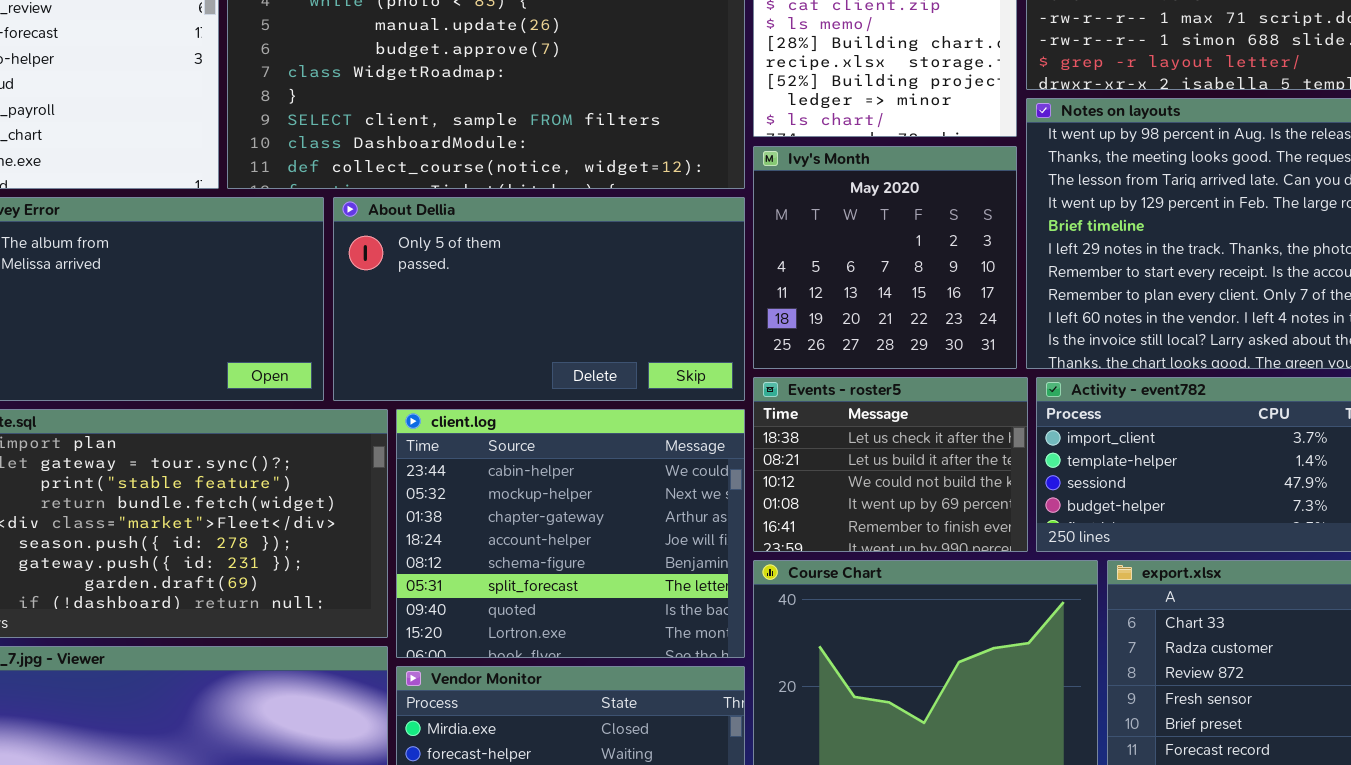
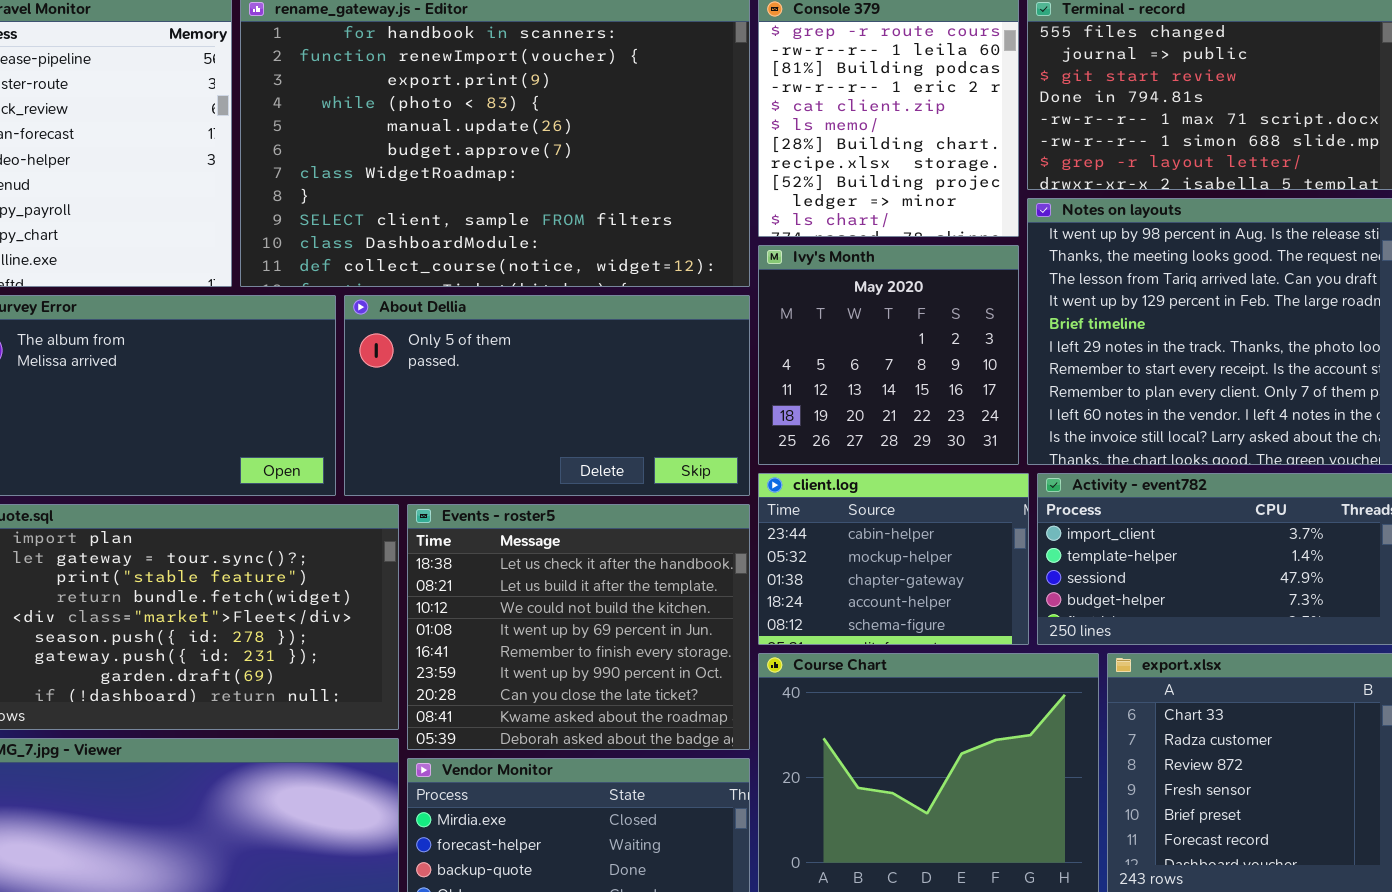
Events - roster5: [753,377,1028,552] -> [407,504,750,750], moved, resized
client.log: [396,409,745,658] -> [758,473,1029,645], moved, resized

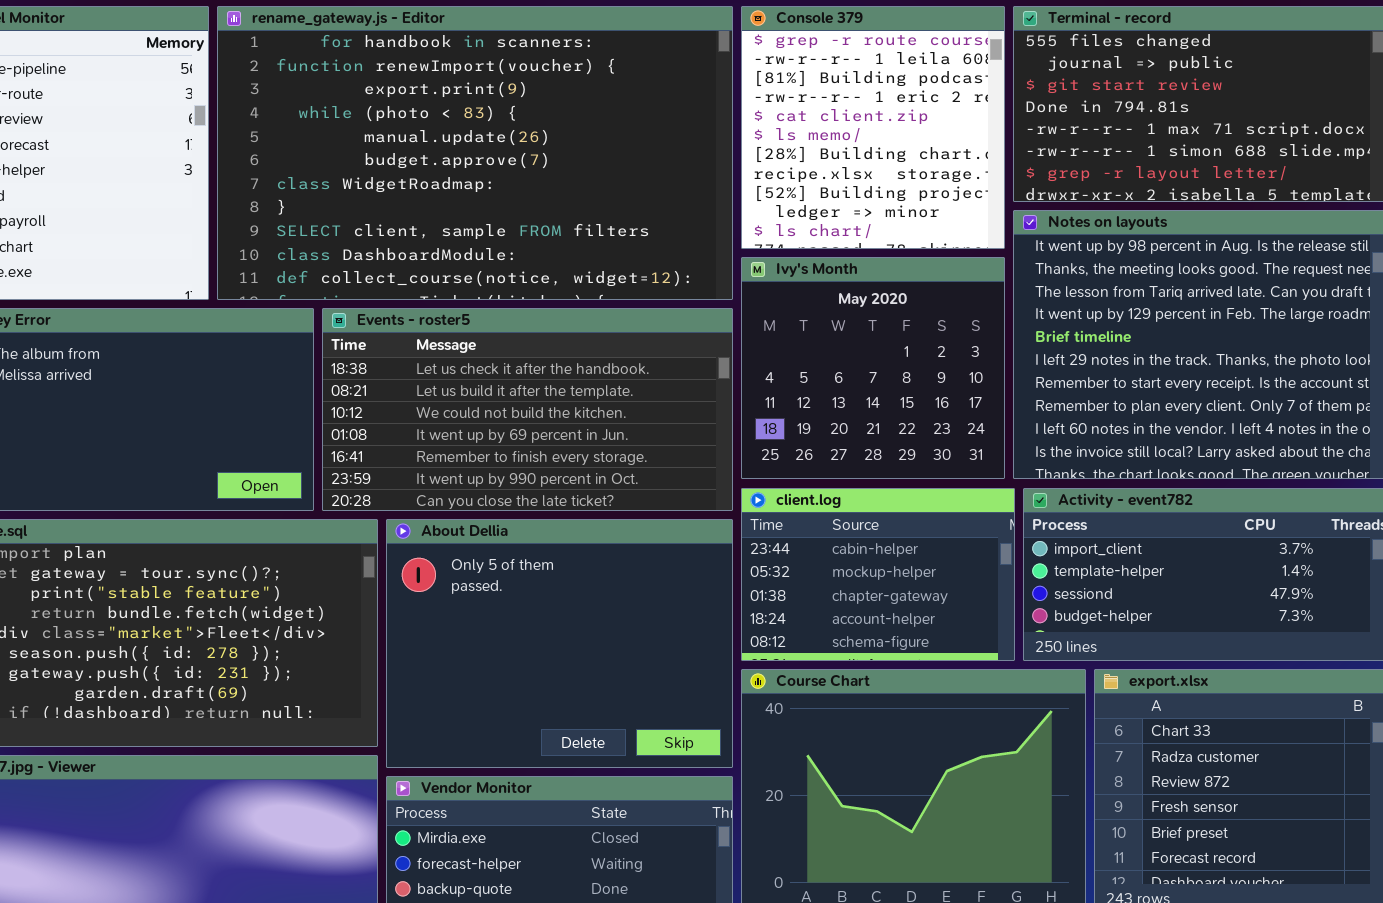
About Dellia: [344,295,750,496] -> [386,519,733,768], moved, resized
Events - roster5: [407,504,750,750] -> [322,308,733,511], moved, resized

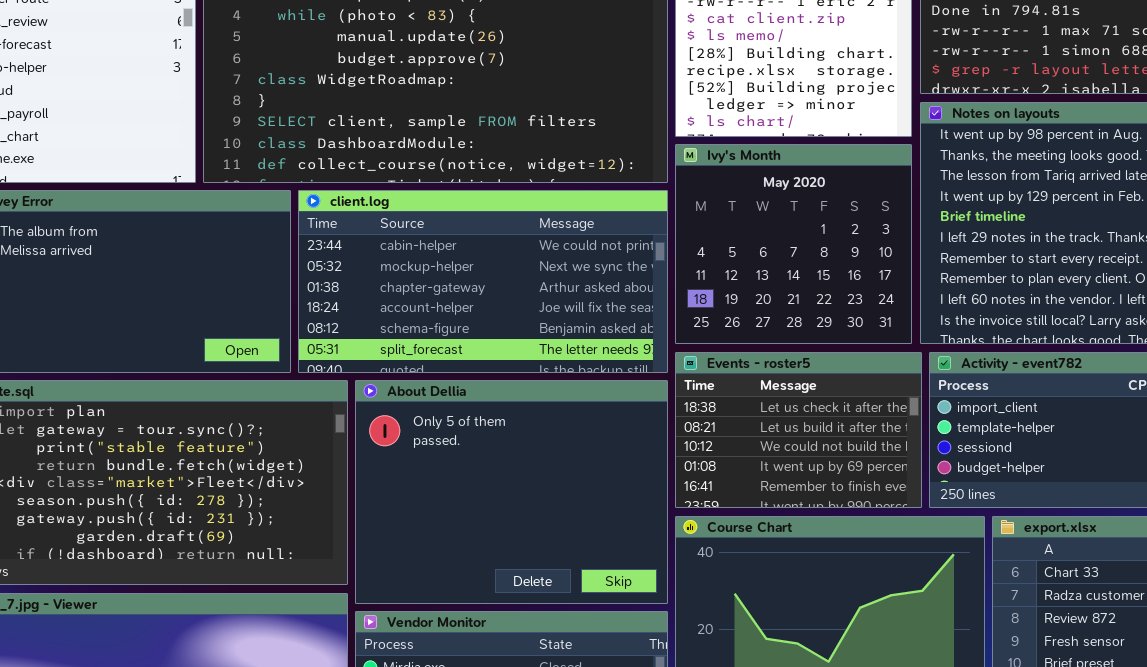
Events - roster5: [322,308,733,511] -> [675,352,922,508], moved, resized
client.log: [741,488,1015,661] -> [298,190,668,373], moved, resized

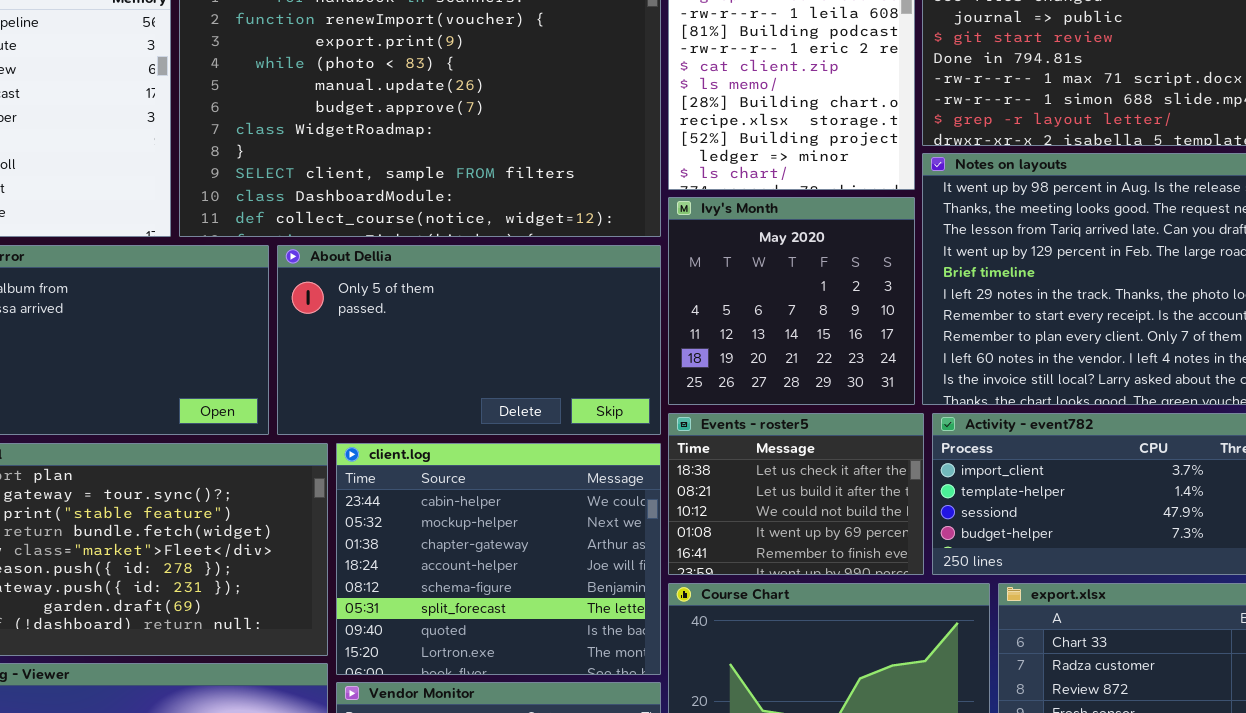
client.log: [298,190,668,373] -> [336,443,661,675], moved, resized
About Dellia: [355,380,668,604] -> [277,245,661,435], moved, resized

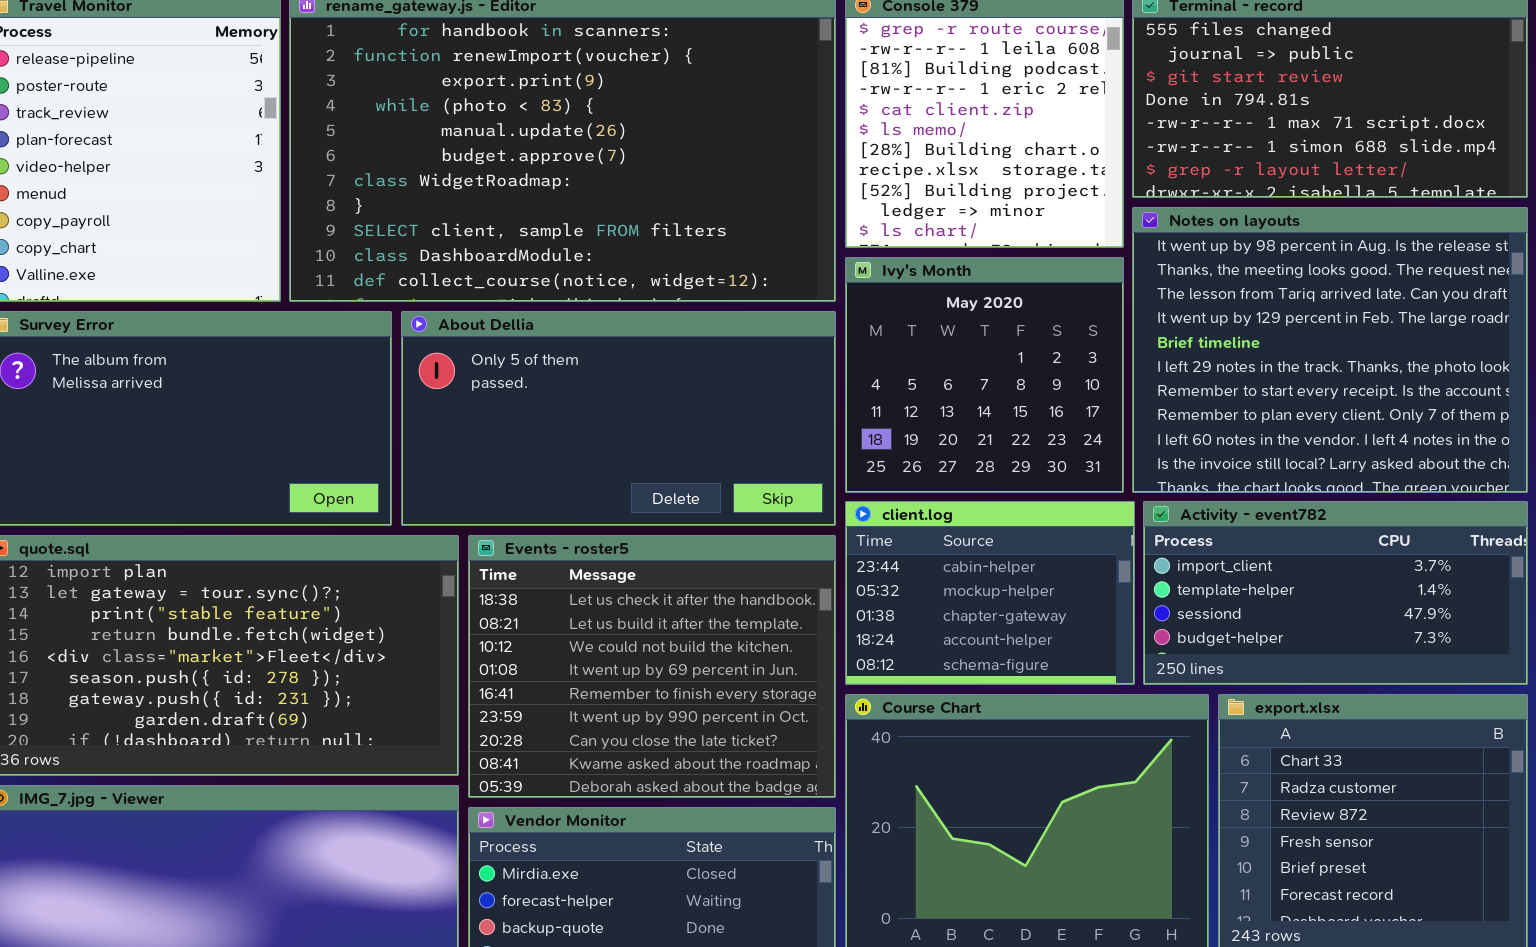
Events - roster5: [668,413,924,575] -> [468,535,836,798], moved, resized
client.log: [336,443,661,675] -> [845,501,1135,685], moved, resized

